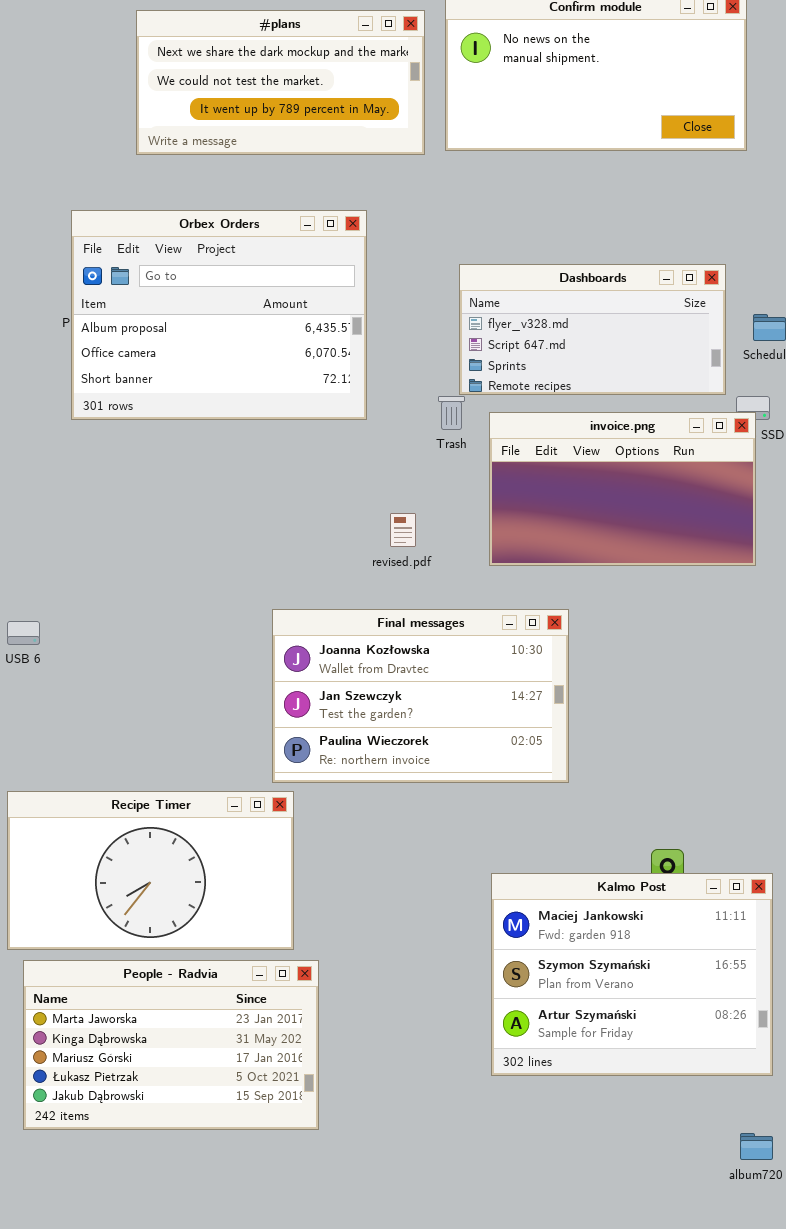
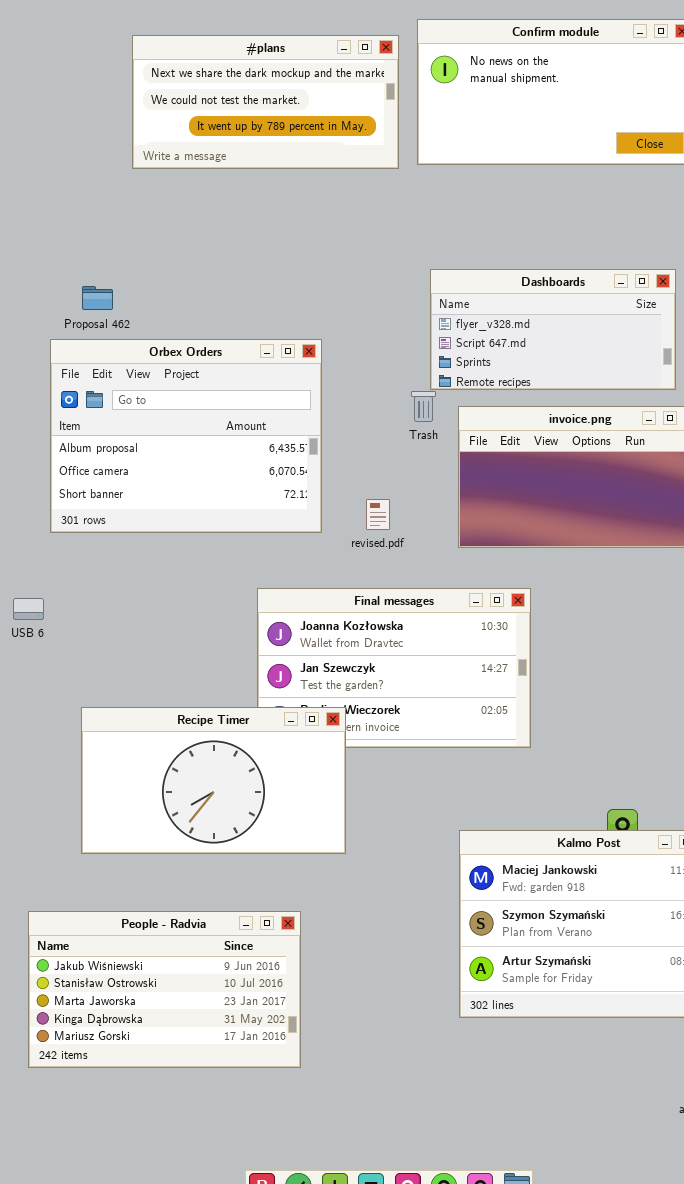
Orbex Orders: [71,210,367,420] -> [50,339,322,533], moved
Recipe Timer: [7,791,294,950] -> [81,707,346,854], moved
People - Radvia: [23,960,319,1130] -> [28,911,301,1068], scrolled up 2 rows

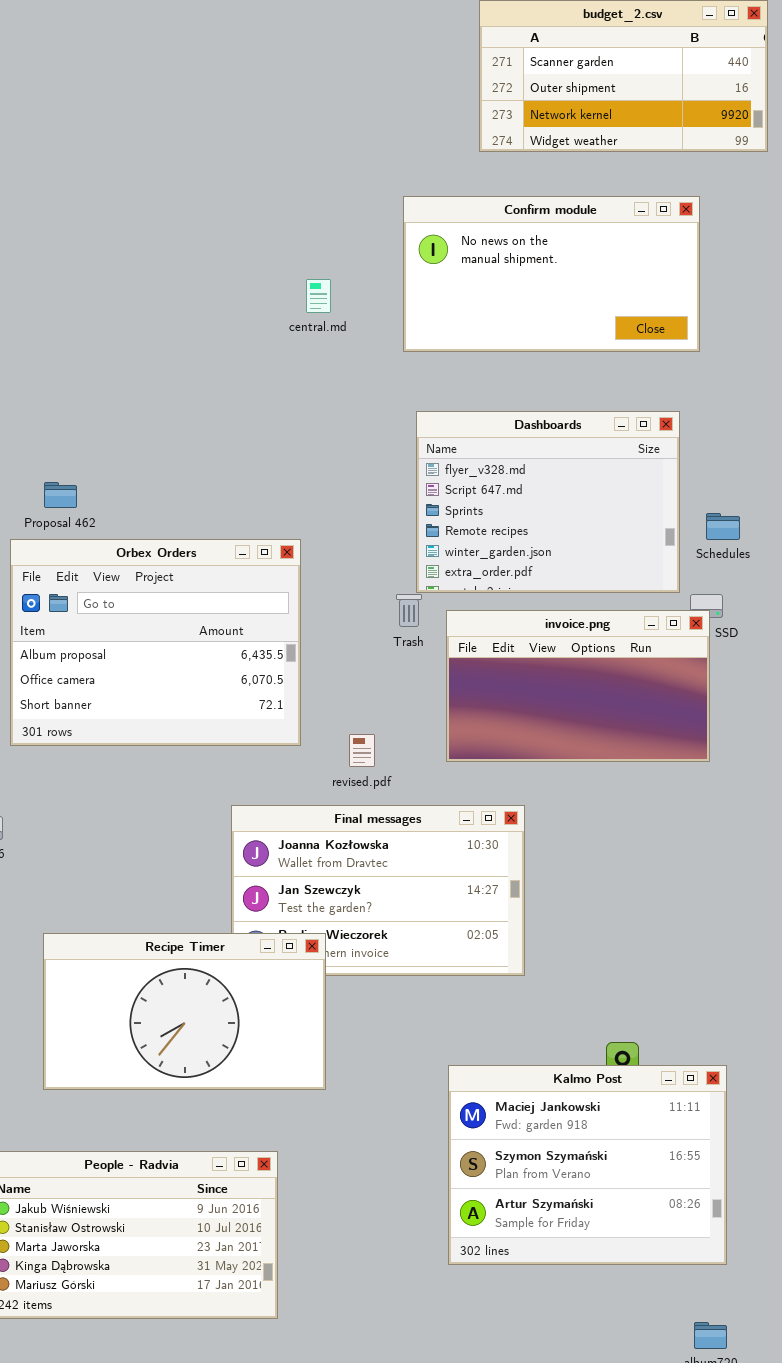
#plans: [132,35,399,169] -> none, closed
Dashboards: [430,269,676,390] -> [416,411,680,593], resized
revised.pdf: [366,499,390,530] -> [349,734,375,767], moved

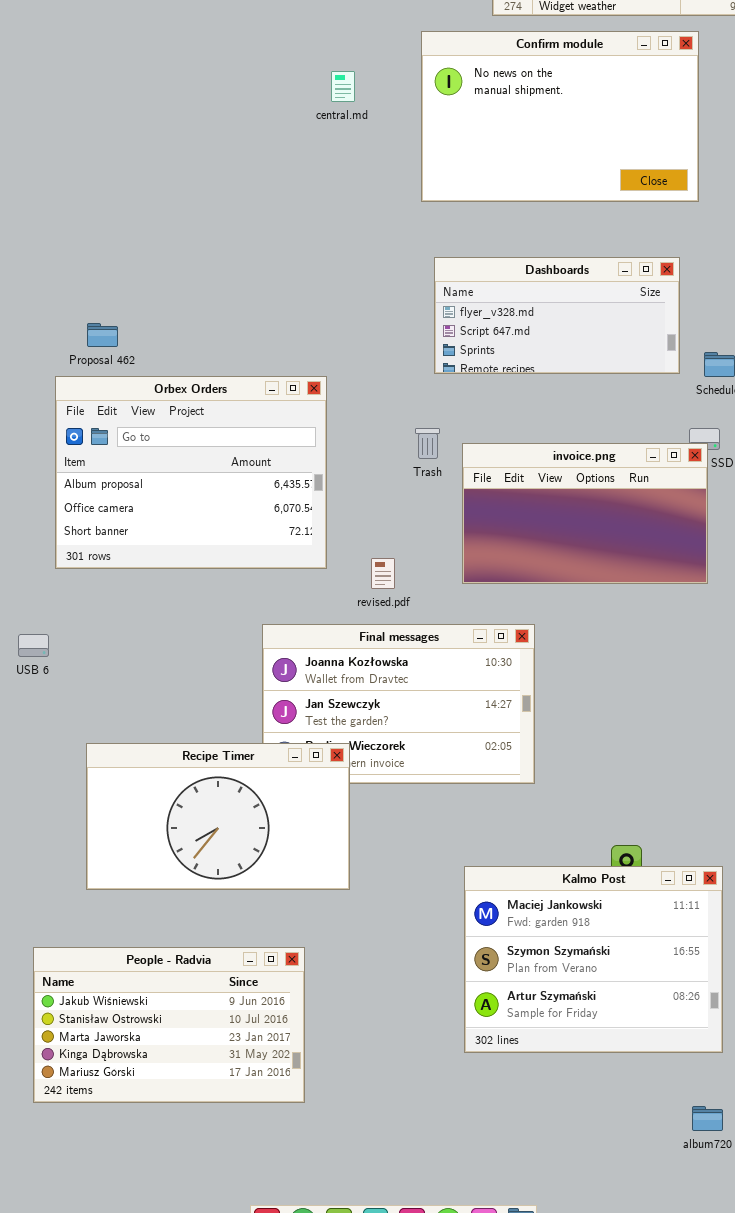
Confirm module: [403,196,700,352] -> [421,31,699,202], resized
central.md: [306,279,331,313] -> [331,71,355,102], moved
Dashboards: [416,411,680,593] -> [434,257,680,374], resized

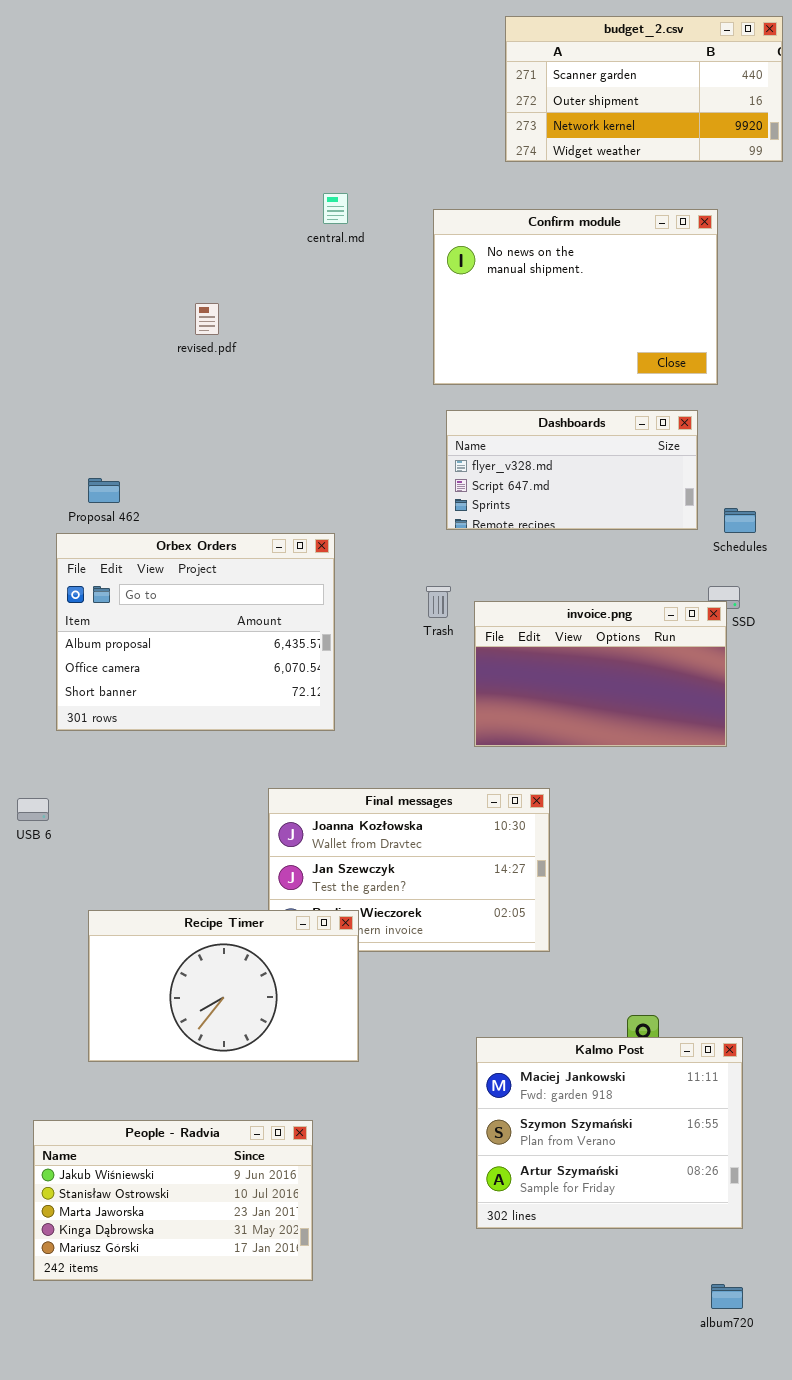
Confirm module: [421,31,699,202] -> [433,209,718,385], moved
central.md: [331,71,355,102] -> [323,193,348,224], moved
revised.pdf: [371,558,395,589] -> [195,303,219,335], moved

